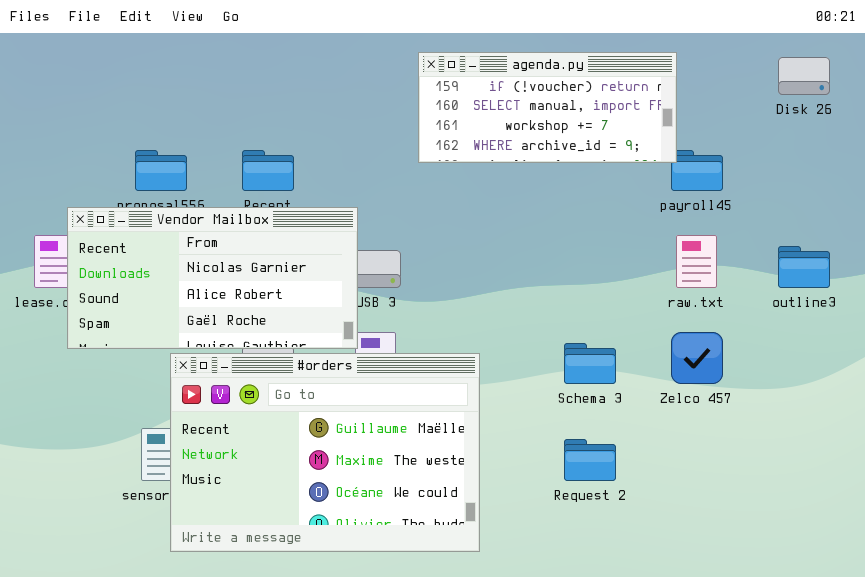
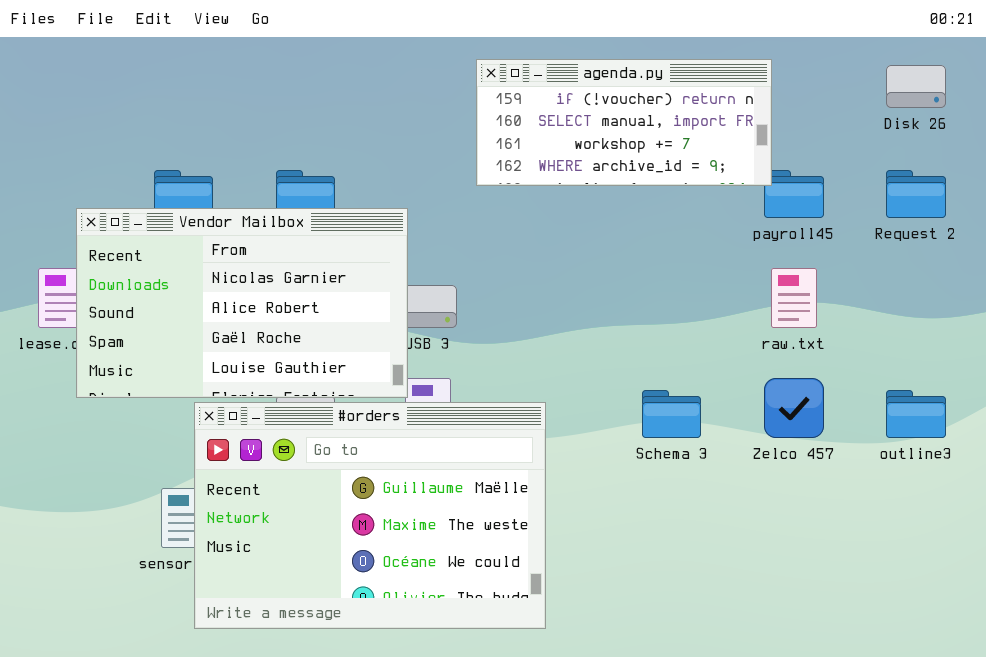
Vendor Mailbox: [67,207,358,349] -> [76,208,408,398], resized
outline3: [778,246,830,288] -> [886,390,946,438], moved
Request 2: [564,439,616,481] -> [886,170,946,218], moved

